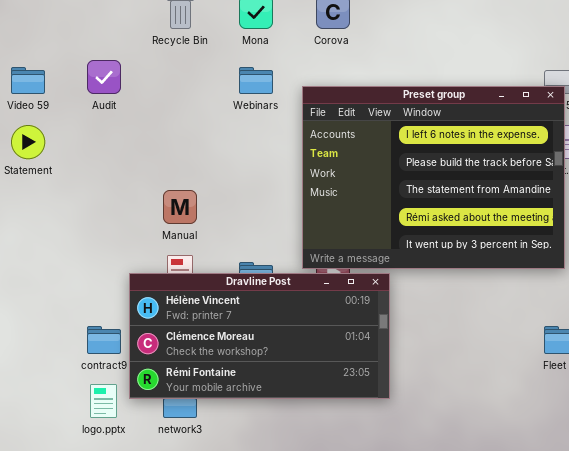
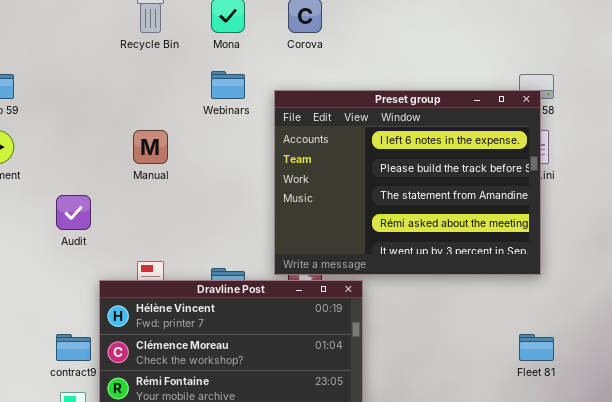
Audit: [87,60,121,94] -> [56,195,91,230], moved
Manual: [163,190,197,224] -> [133,130,168,164], moved

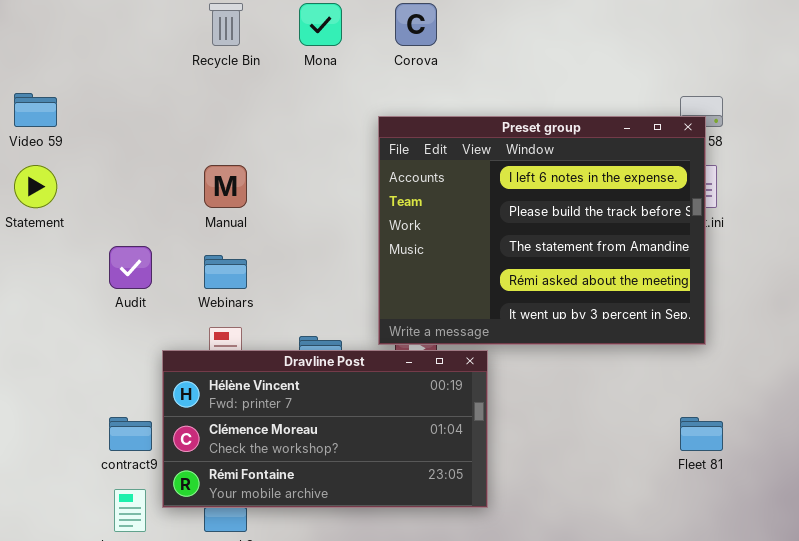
Webinars: [211,71,245,99] -> [204,255,247,289], moved

